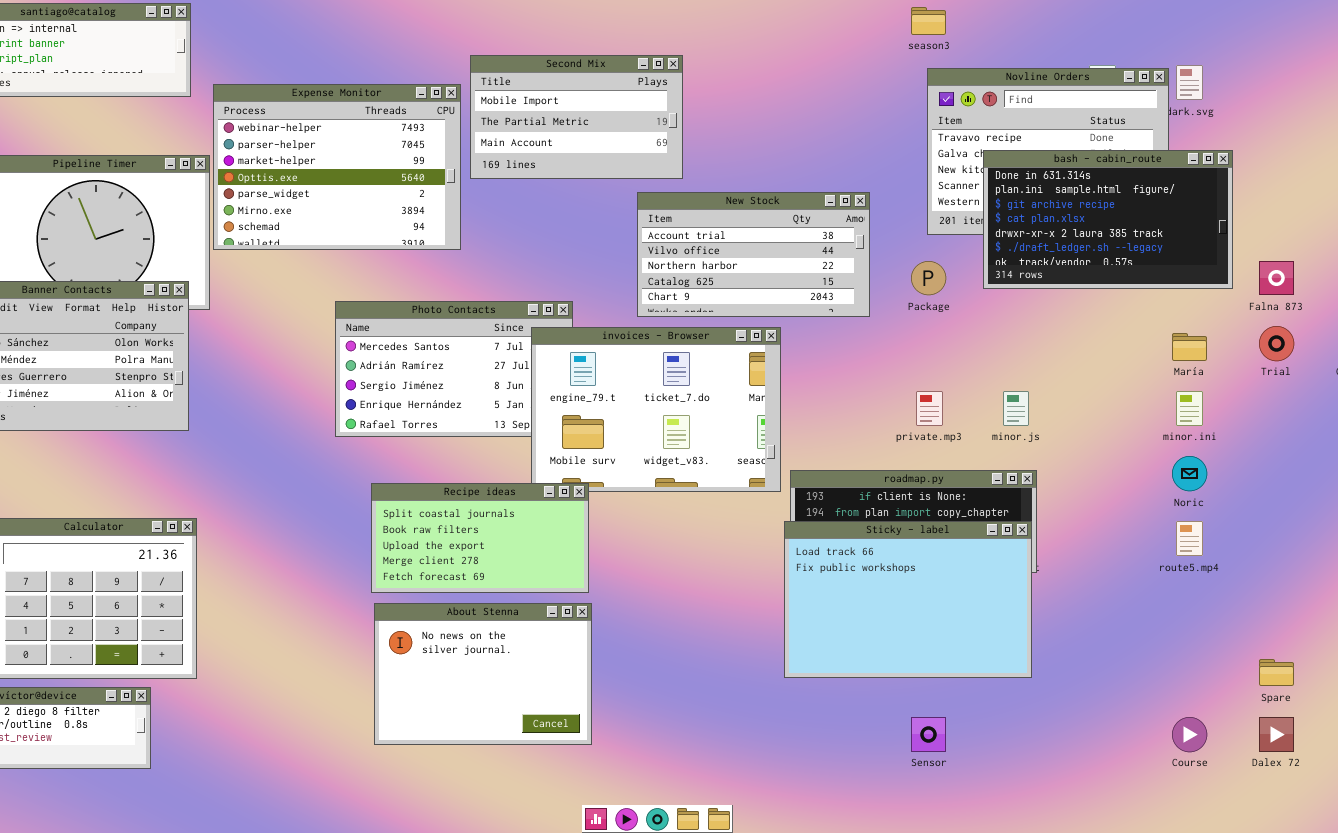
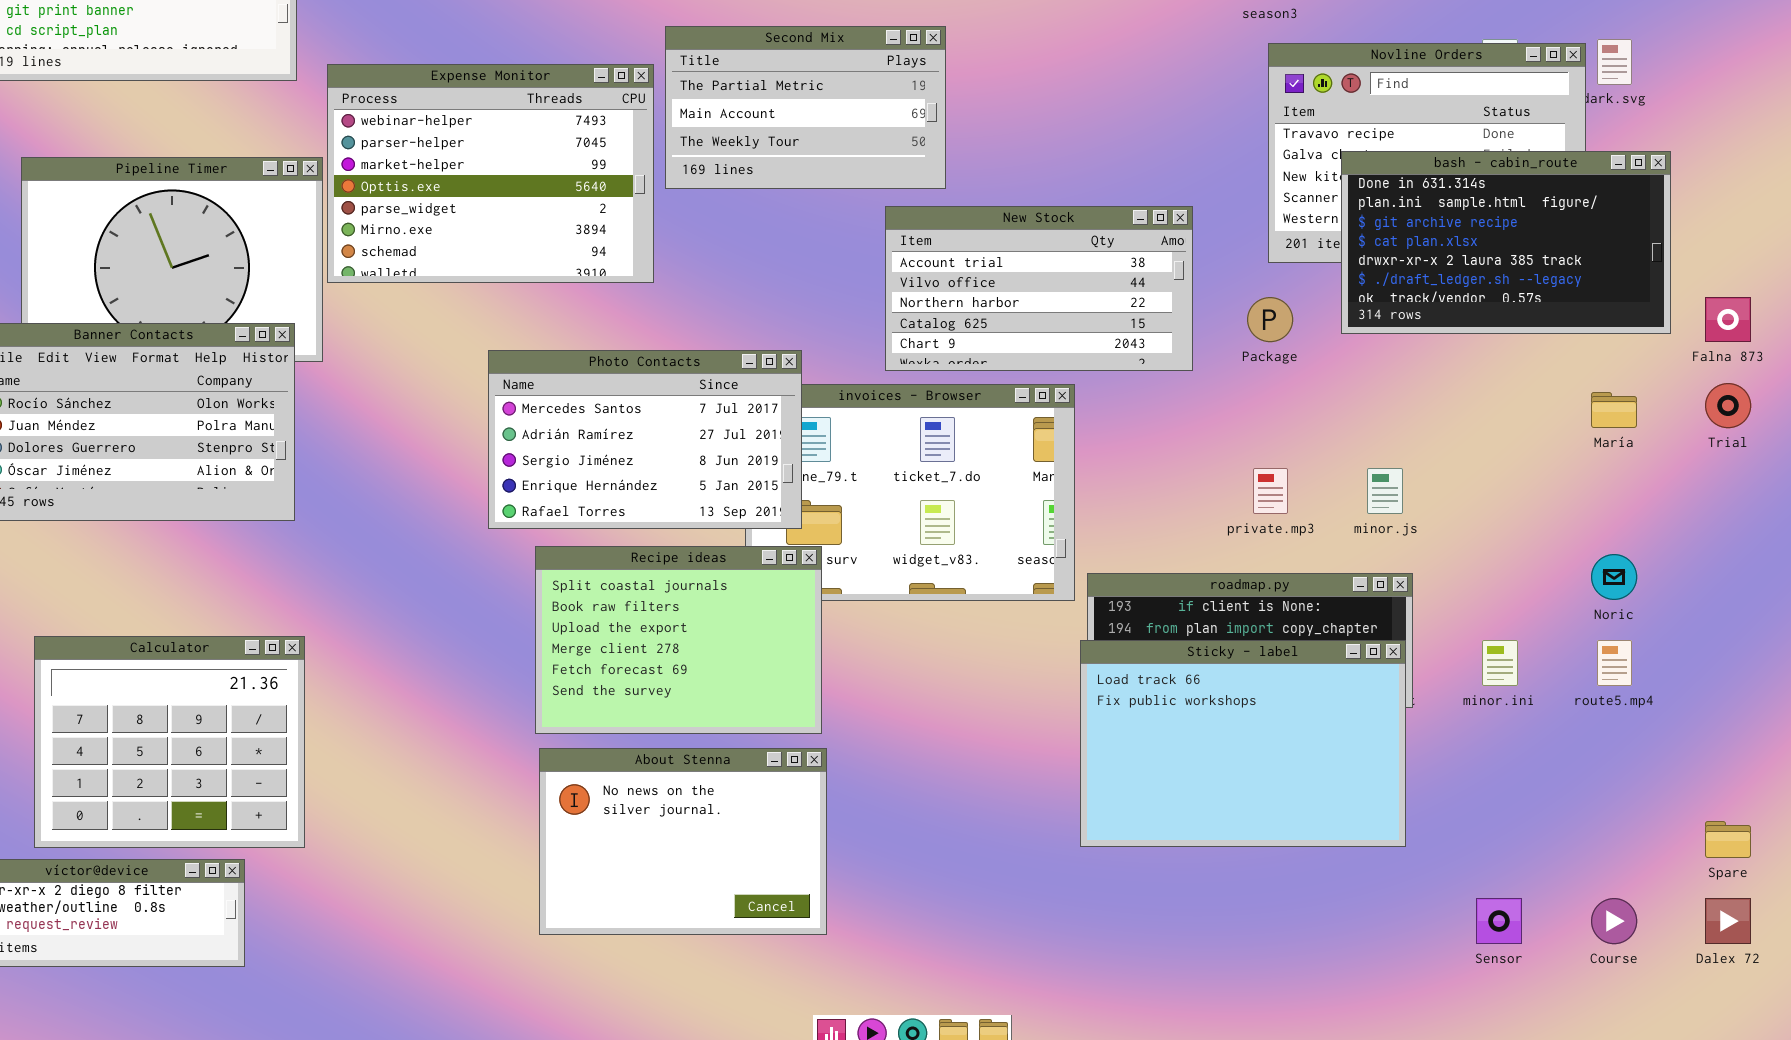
Second Mix: [470,55,683,179] -> [665,26,946,189], scrolled down 1 row
Photo Contacts: [335,301,573,437] -> [488,350,802,529], raised
minor.ini: [1176,391,1203,426] -> [1482,640,1518,686], moved
Recipe ideas: [371,483,589,593] -> [535,546,822,734], resized
Sensor: [911,717,946,752] -> [1476,898,1522,944], moved

